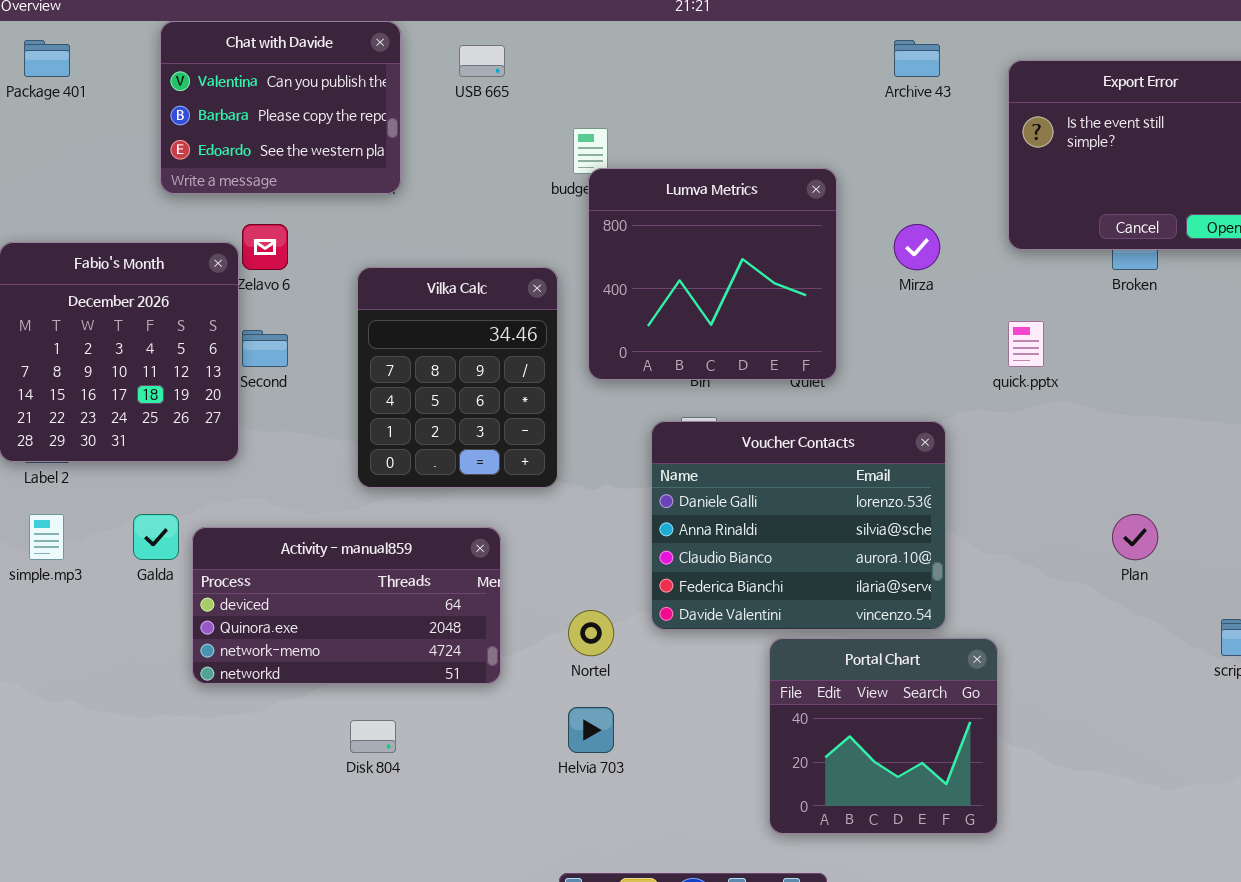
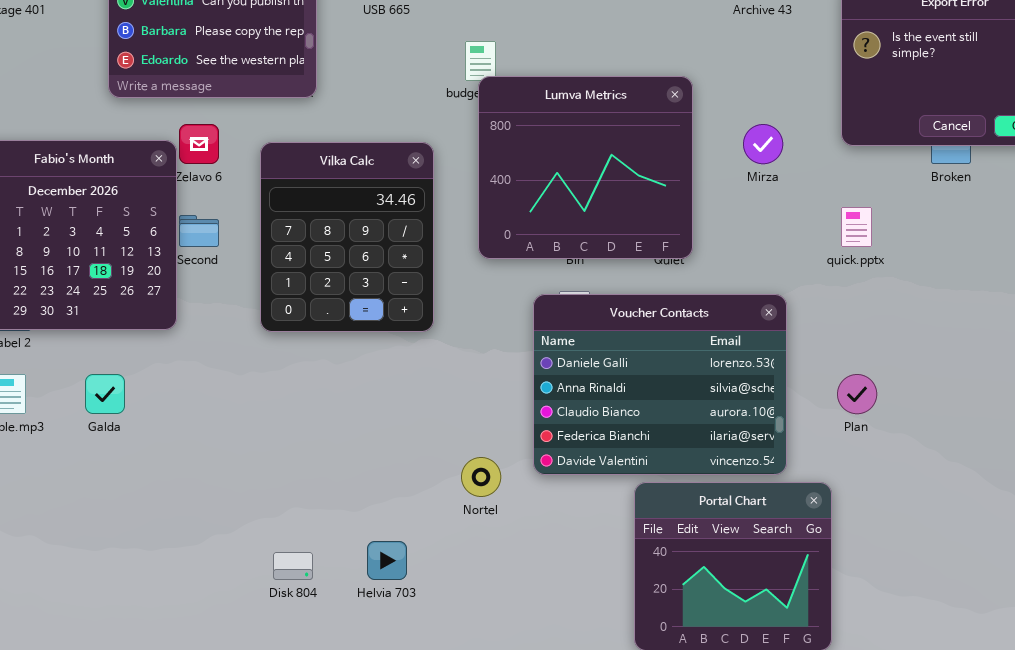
Vilka Calc: [357,267,558,488] -> [260,142,434,332], moved
Plan: [1112,514,1158,560] -> [837,374,877,414], moved
Activity - manual859: [192,527,501,684] -> none, closed
Helvia 703: [568,707,614,753] -> [367,541,407,580], moved

